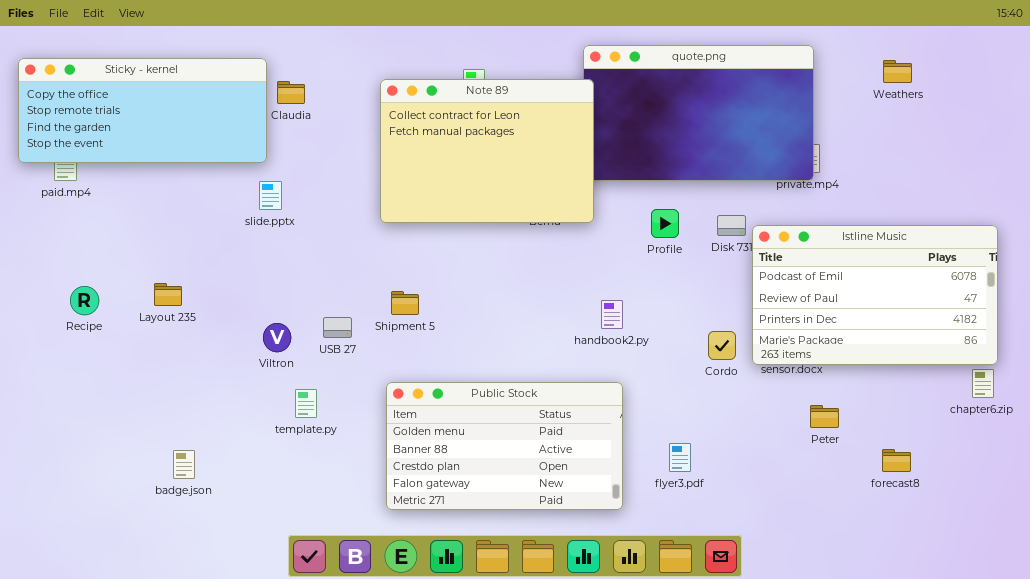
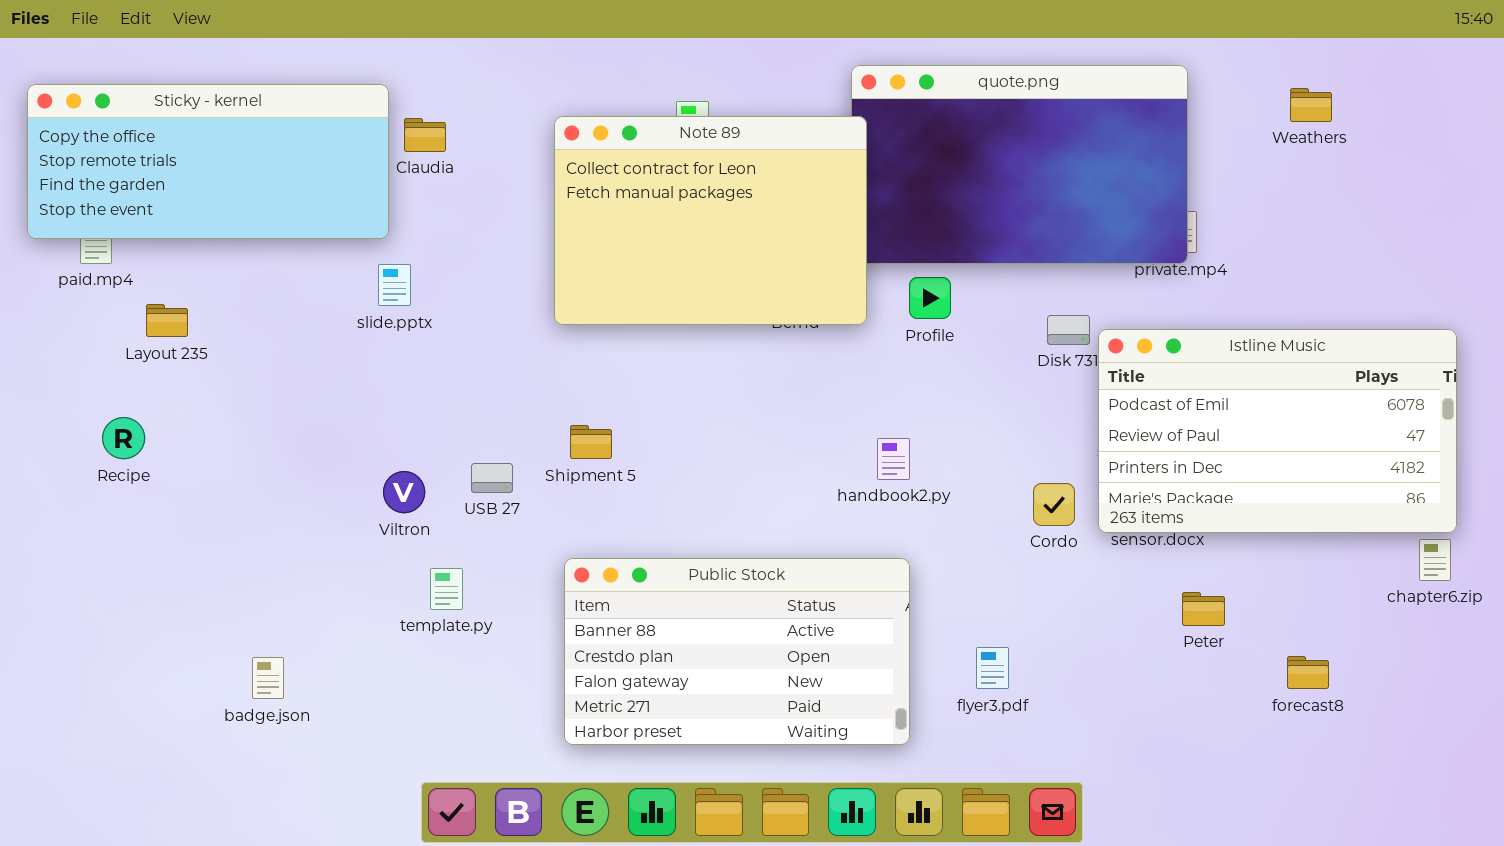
Profile: [651,209,679,238] -> [909,277,951,319], moved
Layout 235: [154,283,182,306] -> [146,304,188,337], moved
Public Stock: [386,382,623,510] -> [564,558,910,745], scrolled down 1 row

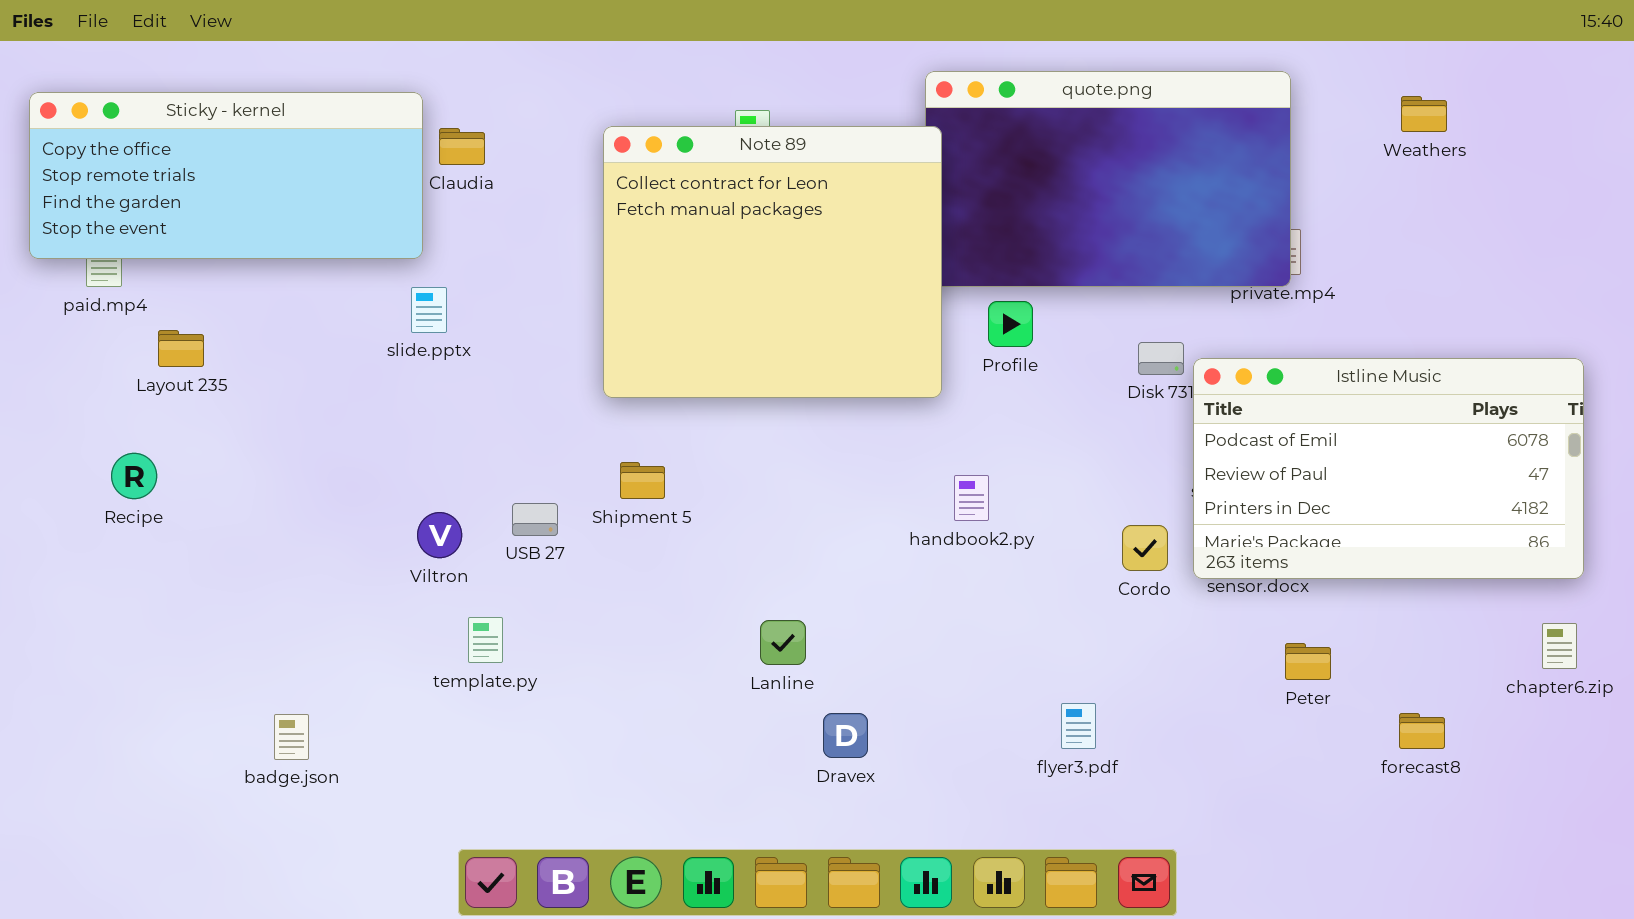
Note 89: [554,116,867,325] -> [603,126,942,398], resized
chapter6.zip: [1419,539,1451,581] -> [1542,623,1577,669], moved
Public Stock: [564,558,910,745] -> none, closed

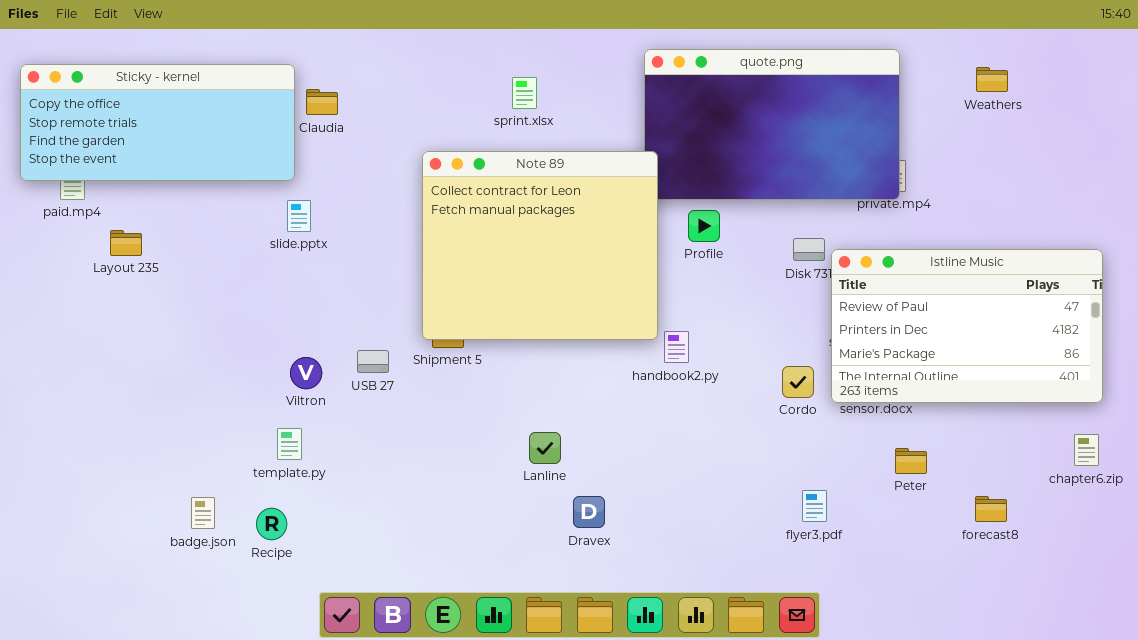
Note 89: [603,126,942,398] -> [422,151,658,340], moved
Istline Music: [1193,358,1584,579] -> [831,249,1103,403], scrolled down 1 row
Recipe: [111,453,157,499] -> [256,508,287,540], moved
template.py: [468,617,503,663] -> [277,428,302,460], moved
flyer3.pdf: [1061,703,1096,749] -> [802,490,827,522], moved

